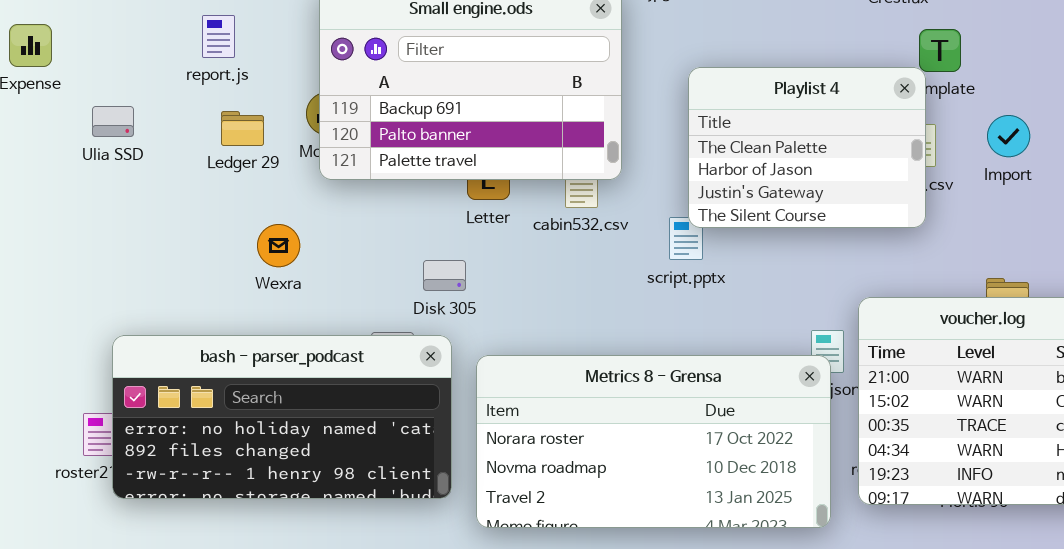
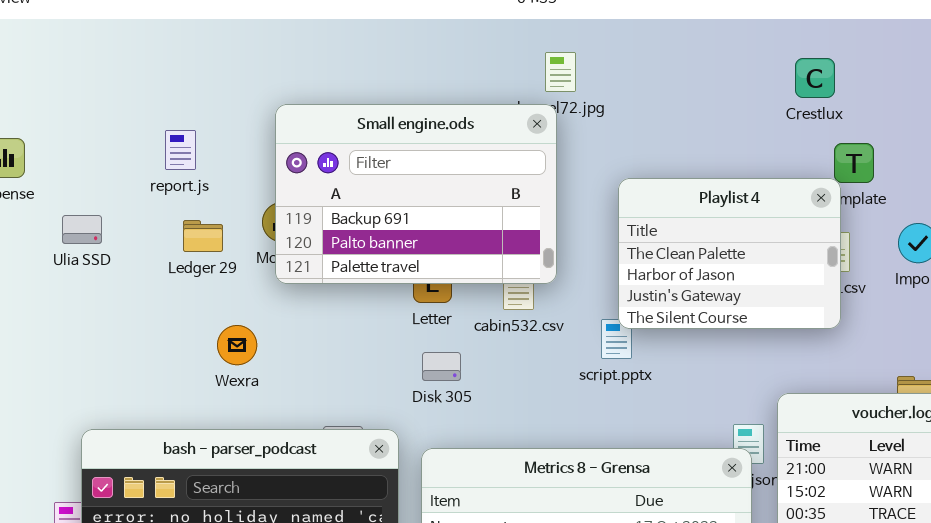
Disk 305: [423,260,466,291] -> [422,352,461,381], moved

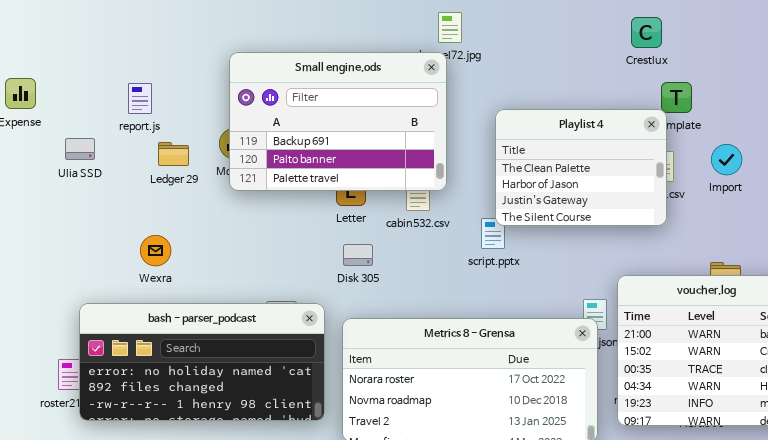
report.js: [165,130,196,170] -> [128,83,152,114], moved
Wexra: [217,325,257,365] -> [140,235,171,266], moved

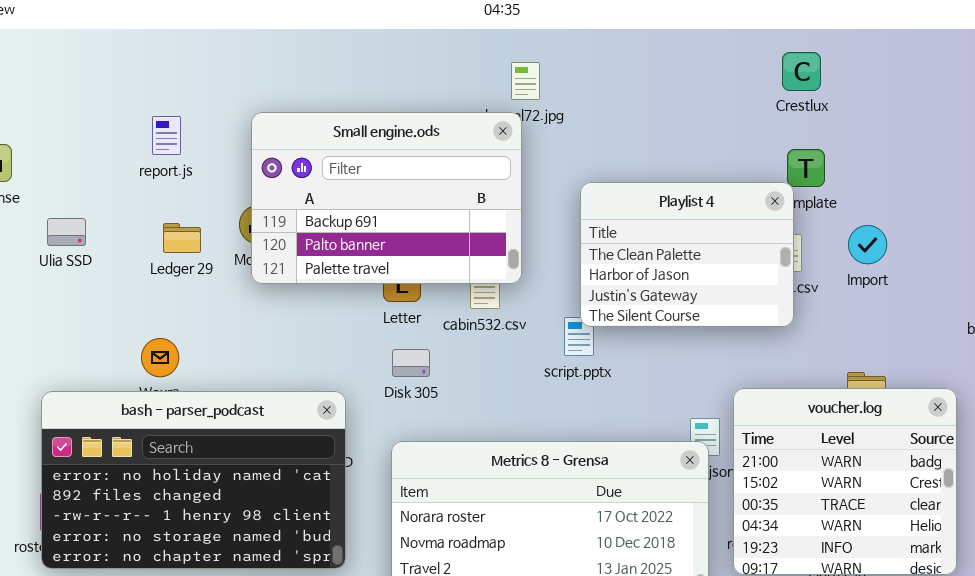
Crestlux: [631,17,662,48] -> [782,52,821,91], moved
report.js: [128,83,152,114] -> [152,116,181,155], moved
bash - parser_podcast: [79,303,325,421] -> [41,391,346,569], moved, resized

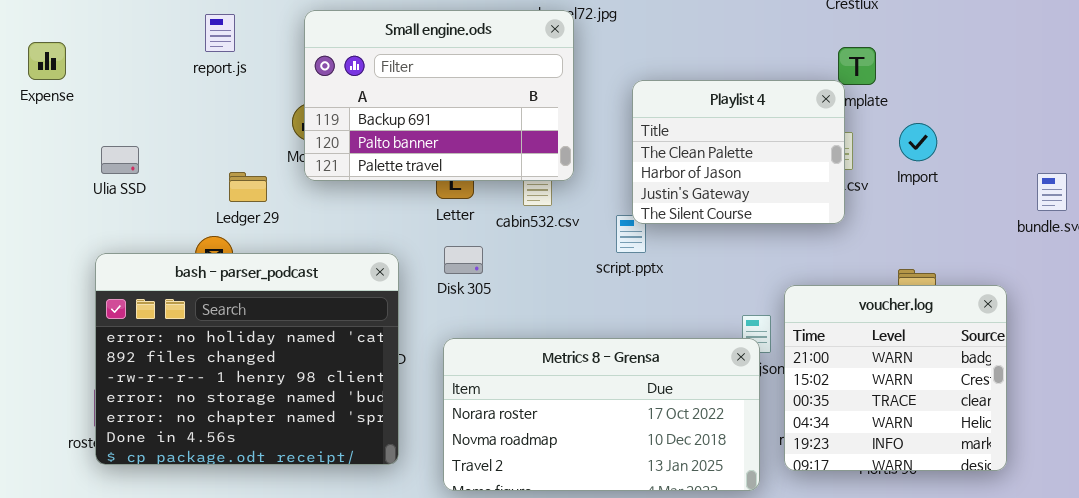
Ulia SSD: [47,218,86,246] -> [101,146,139,174], moved
Ledger 29: [163,223,201,253] -> [229,172,267,202], moved
bash - parser_podcast: [41,391,346,569] -> [95,253,399,465], resized

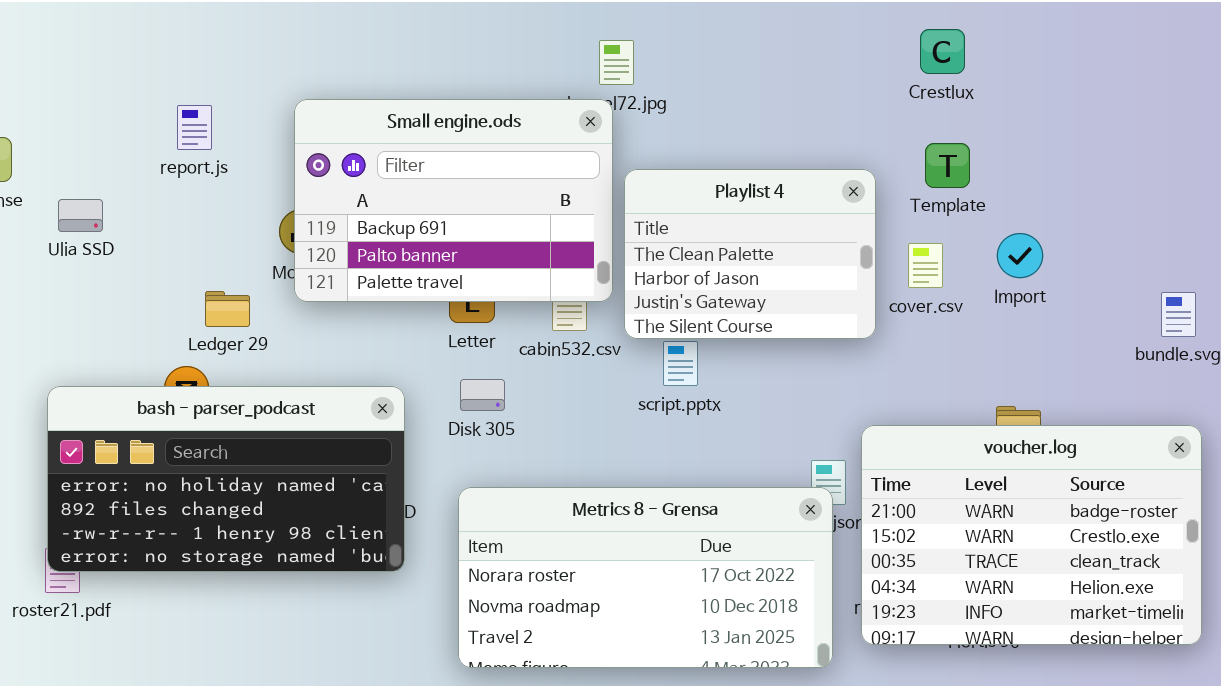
Playlist 4: [632,80,845,224] -> [624,169,876,339], moved
Ulia SSD: [101,146,139,174] -> [58,199,103,232], moved
bash - parser_podcast: [95,253,399,465] -> [47,386,405,572], resized
voucher.log: [784,285,1007,471] -> [861,425,1202,645], resized

